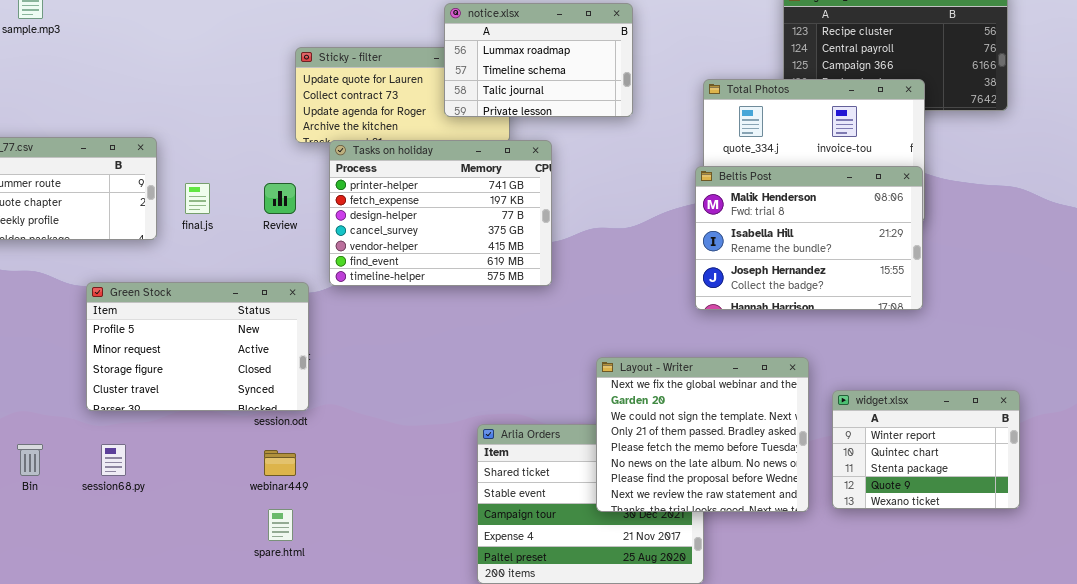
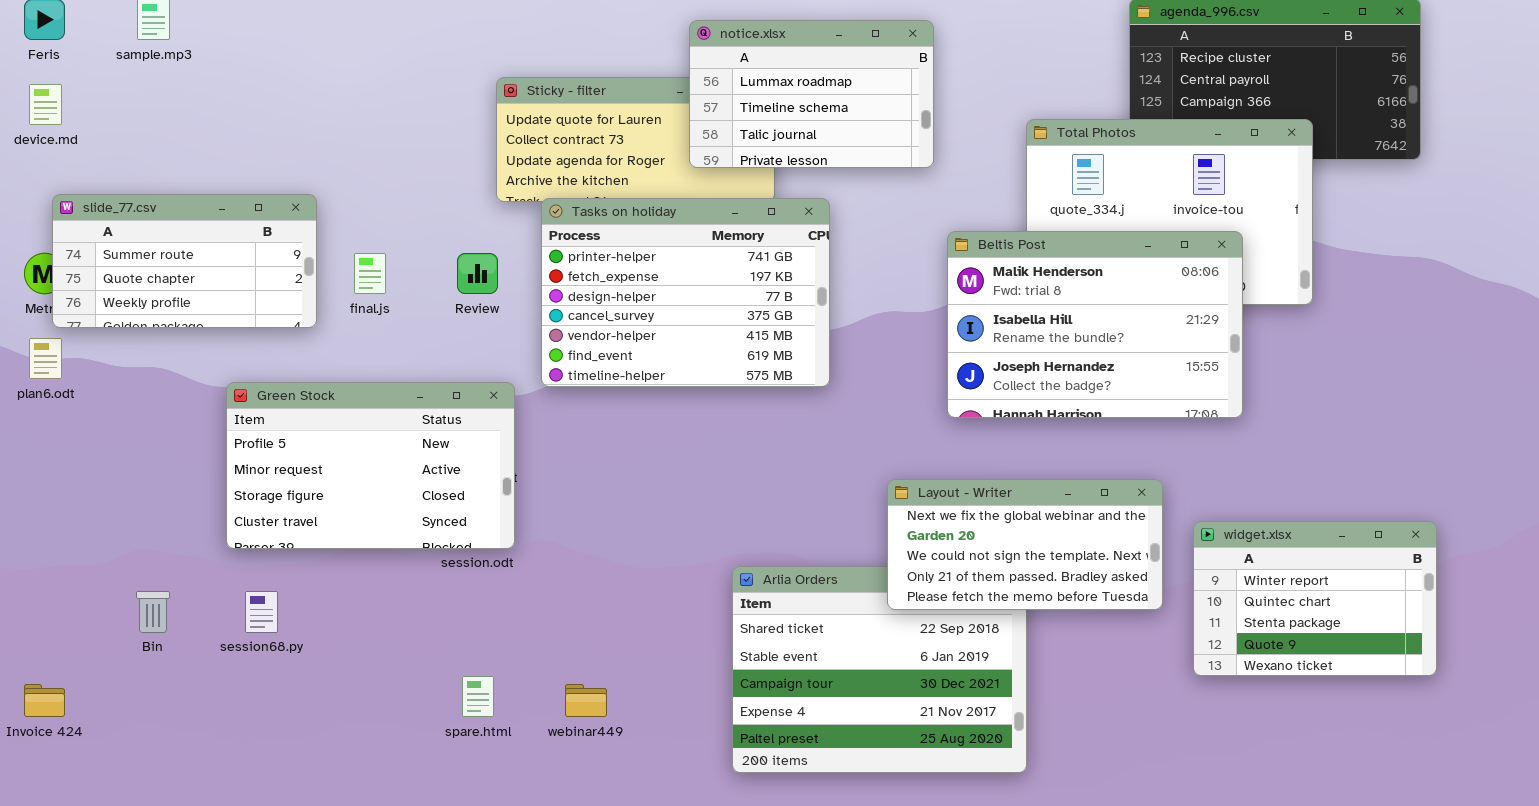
Beltis Post: [695,166,923,310] -> [947,231,1243,418], moved
Layout - Writer: [596,357,809,512] -> [887,479,1163,610], resized
webinar449: [264,450,296,476] -> [565,684,607,717], moved

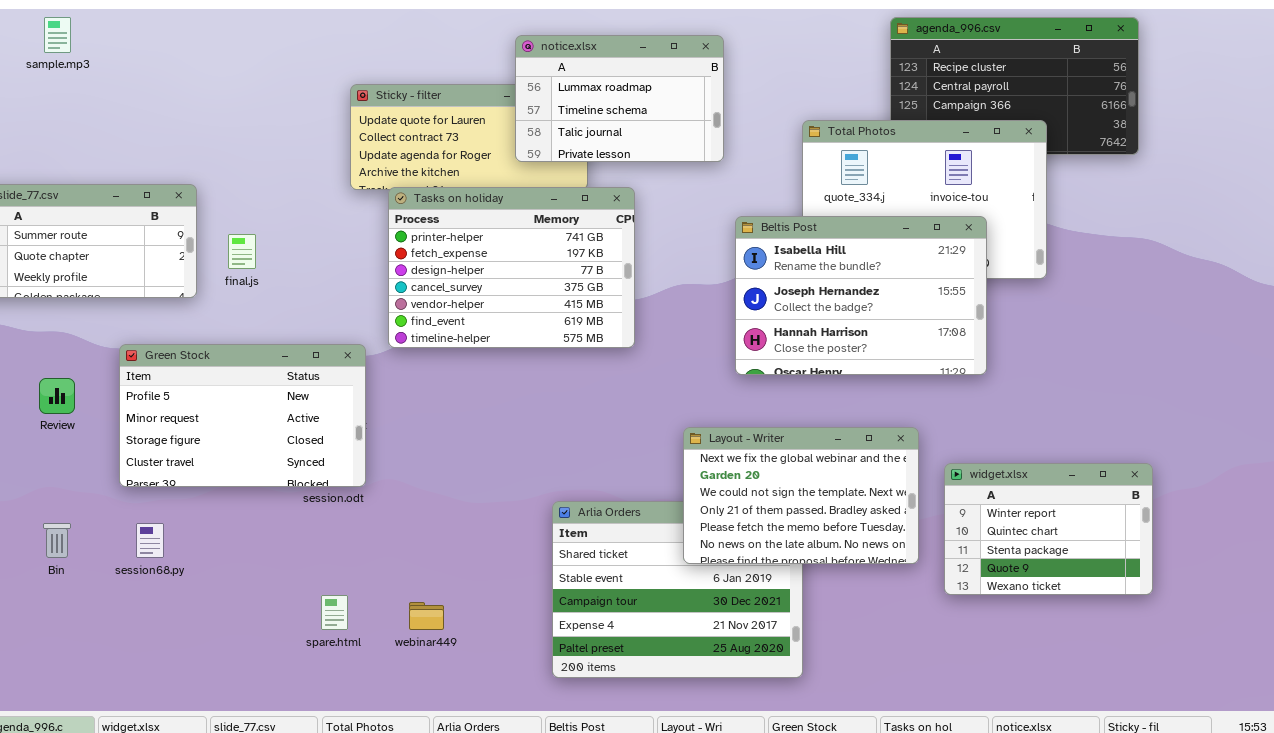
Beltis Post: [947,231,1243,418] -> [735,216,987,375], scrolled down 1 row
Review: [457,253,498,294] -> [39,378,75,414], moved
Layout - Writer: [887,479,1163,610] -> [683,427,919,564], resized

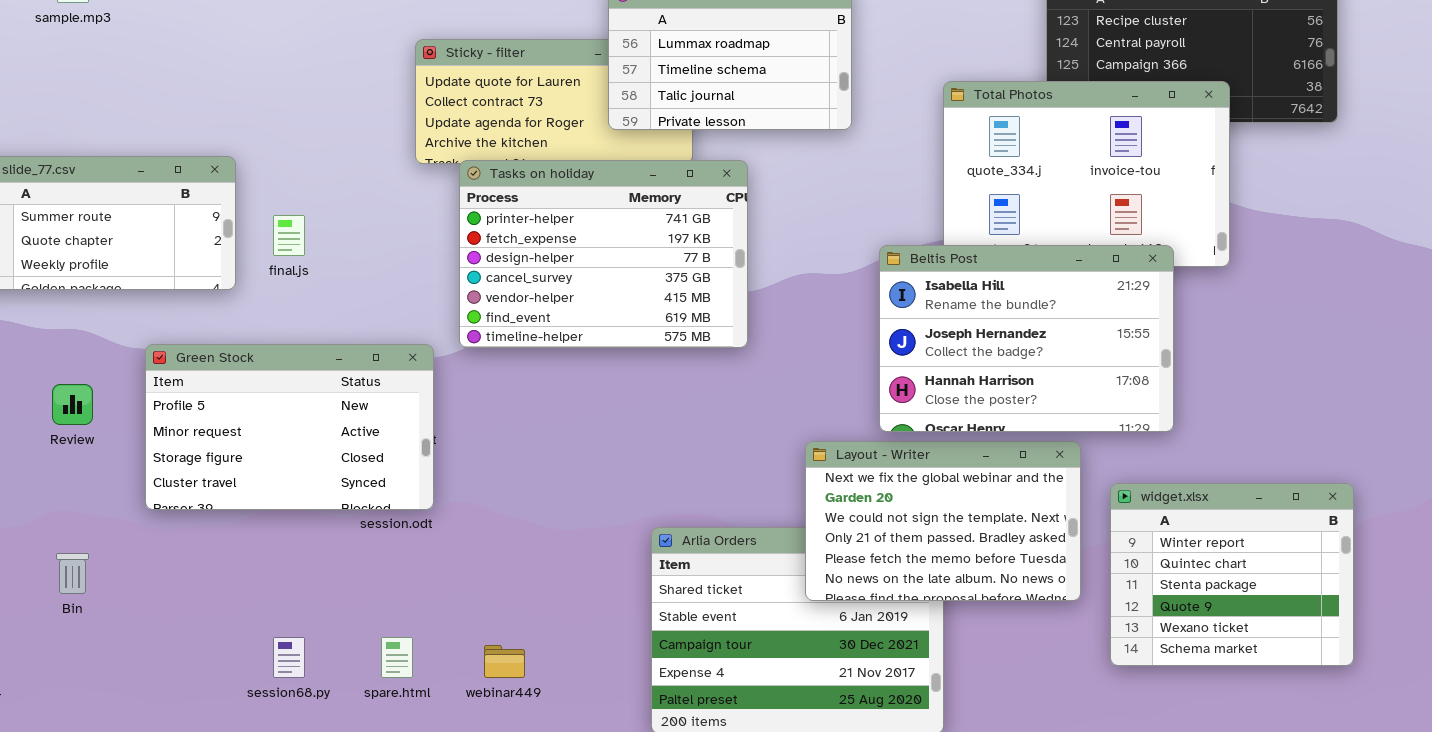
Beltis Post: [735,216,987,375] -> [879,245,1174,432], moved
widget.xlsx: [944,463,1153,595] -> [1110,483,1354,666], resized
session68.py: [136,523,164,558] -> [273,637,305,678], moved

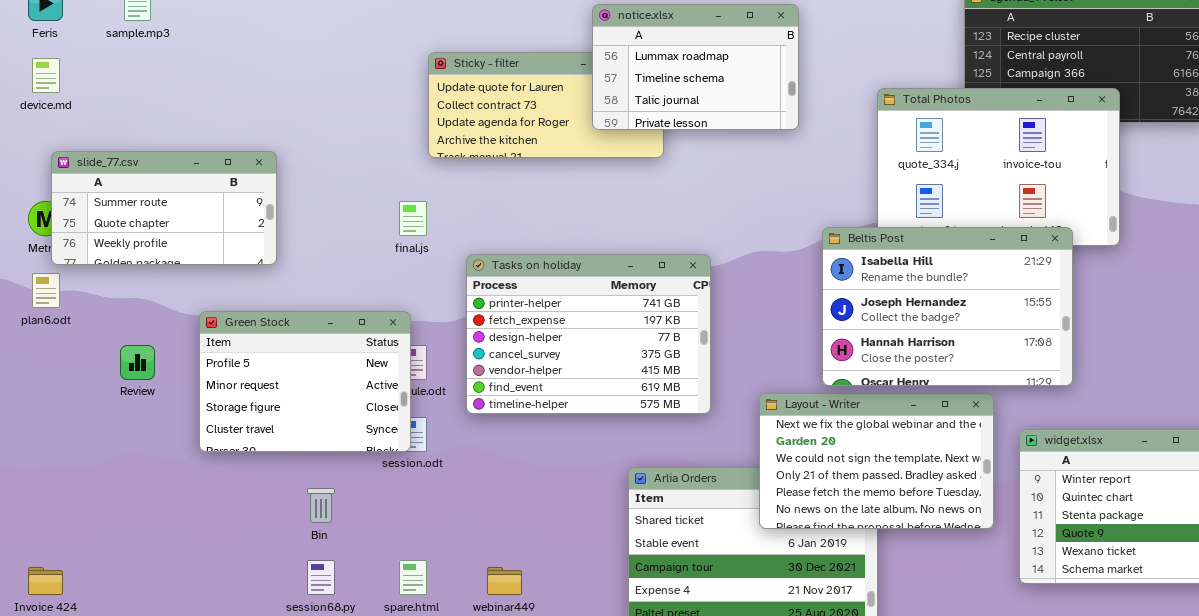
Tasks on holiday: [459,160,748,348] -> [466,254,711,414], moved
final.js: [273,215,305,256] -> [399,201,427,236], moved
Green Stock: [145,344,434,510] -> [199,311,411,452], resized
Bin: [56,553,89,594] -> [307,488,335,523], moved

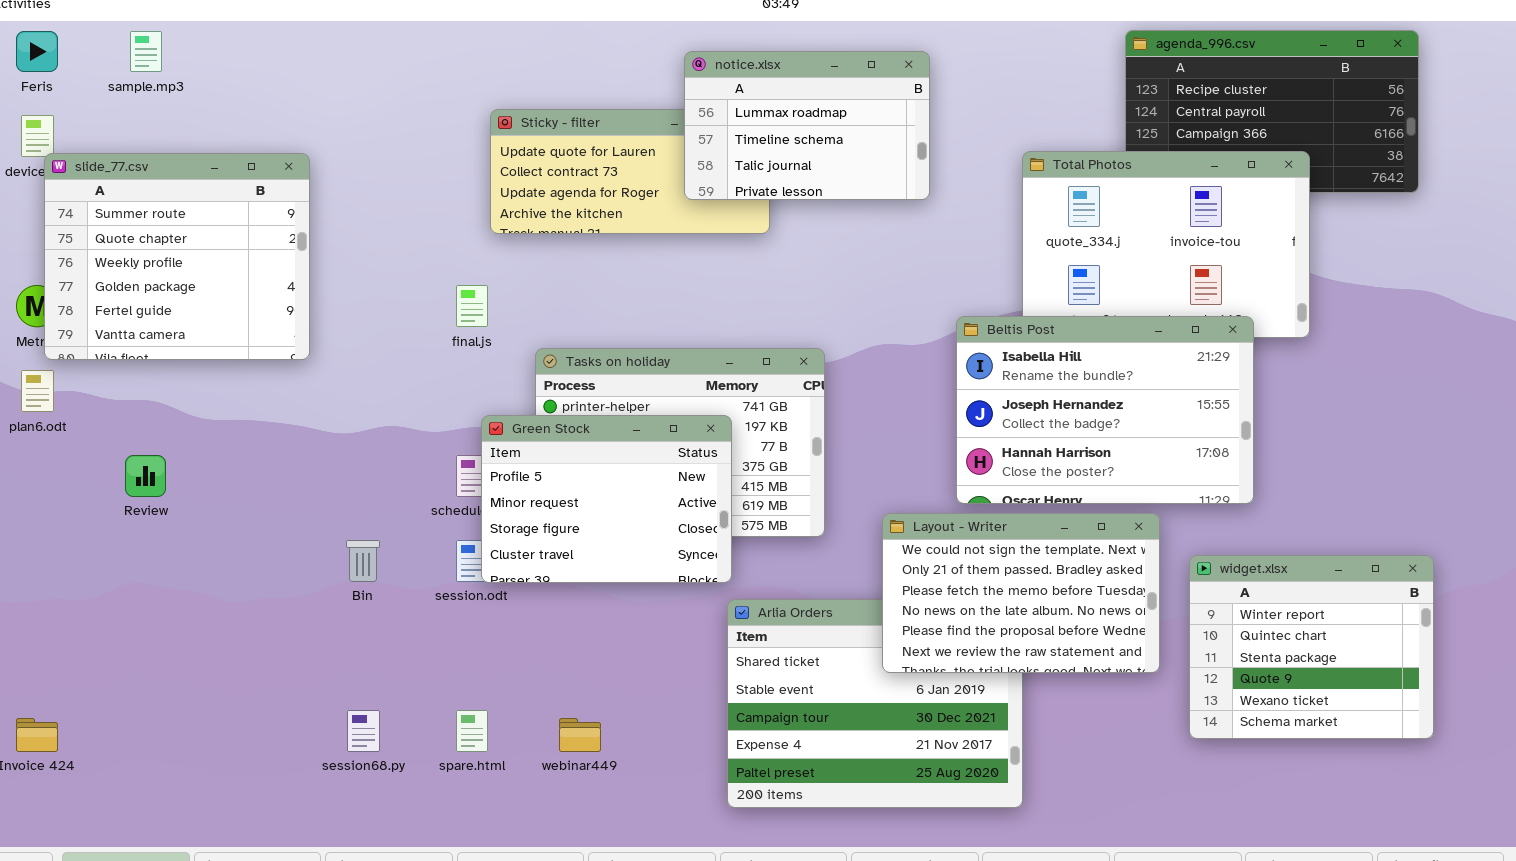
slide_77.csv: [51,151,277,265] -> [44,153,310,360], resized
Green Stock: [199,311,411,452] -> [481,415,732,583], moved
Layout - Writer: [759,393,994,529] -> [882,513,1160,673], scrolled down 2 rows
Bin: [307,488,335,523] -> [346,540,380,582], moved

